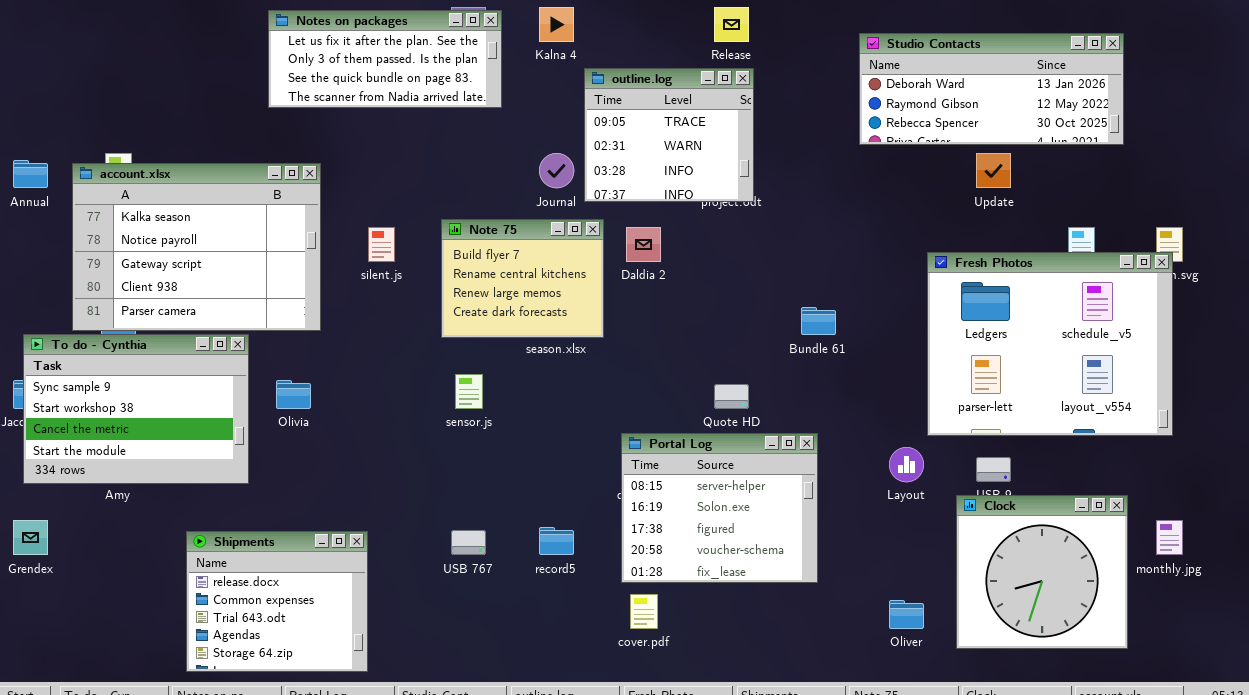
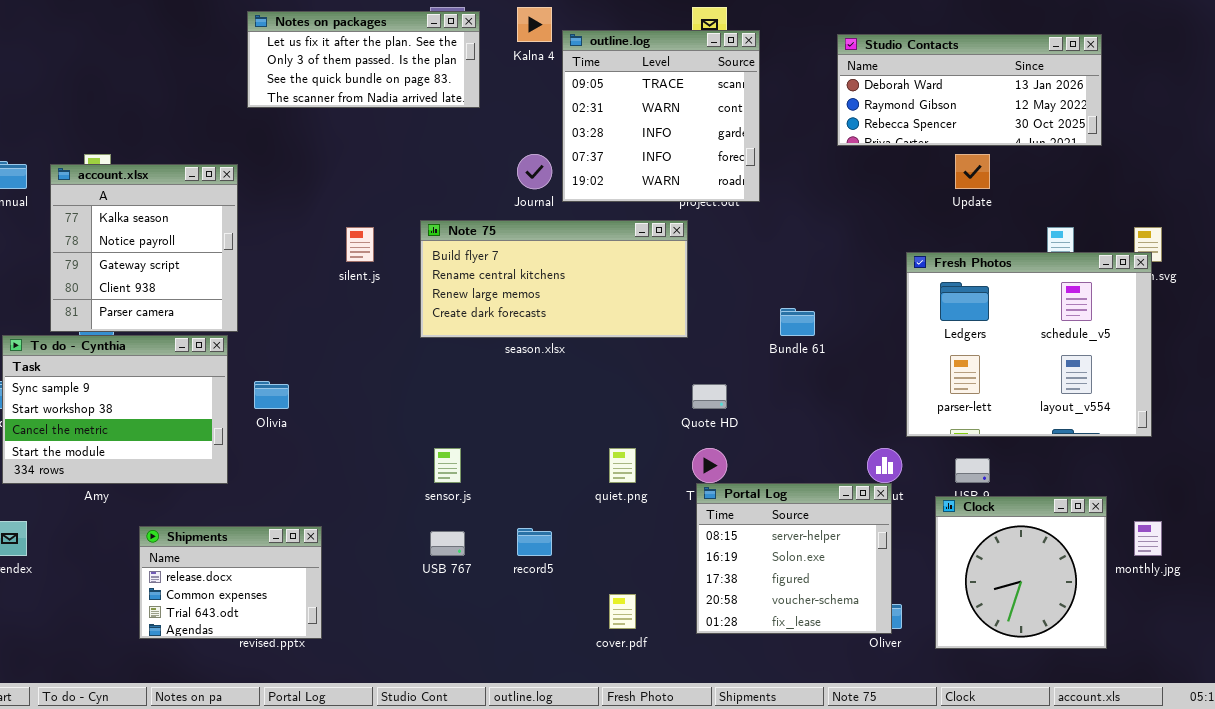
outline.log: [584,68,754,202] -> [562,30,760,202], resized
account.xlsx: [72,163,321,331] -> [50,164,238,332], resized
Note 75: [441,219,604,338] -> [420,220,688,338], resized
sensor.js: [455,374,483,409] -> [434,448,461,483], moved
Portal Log: [621,433,818,583] -> [696,483,892,634], moved
Shipments: [186,531,368,672] -> [139,526,322,639], moved, resized

